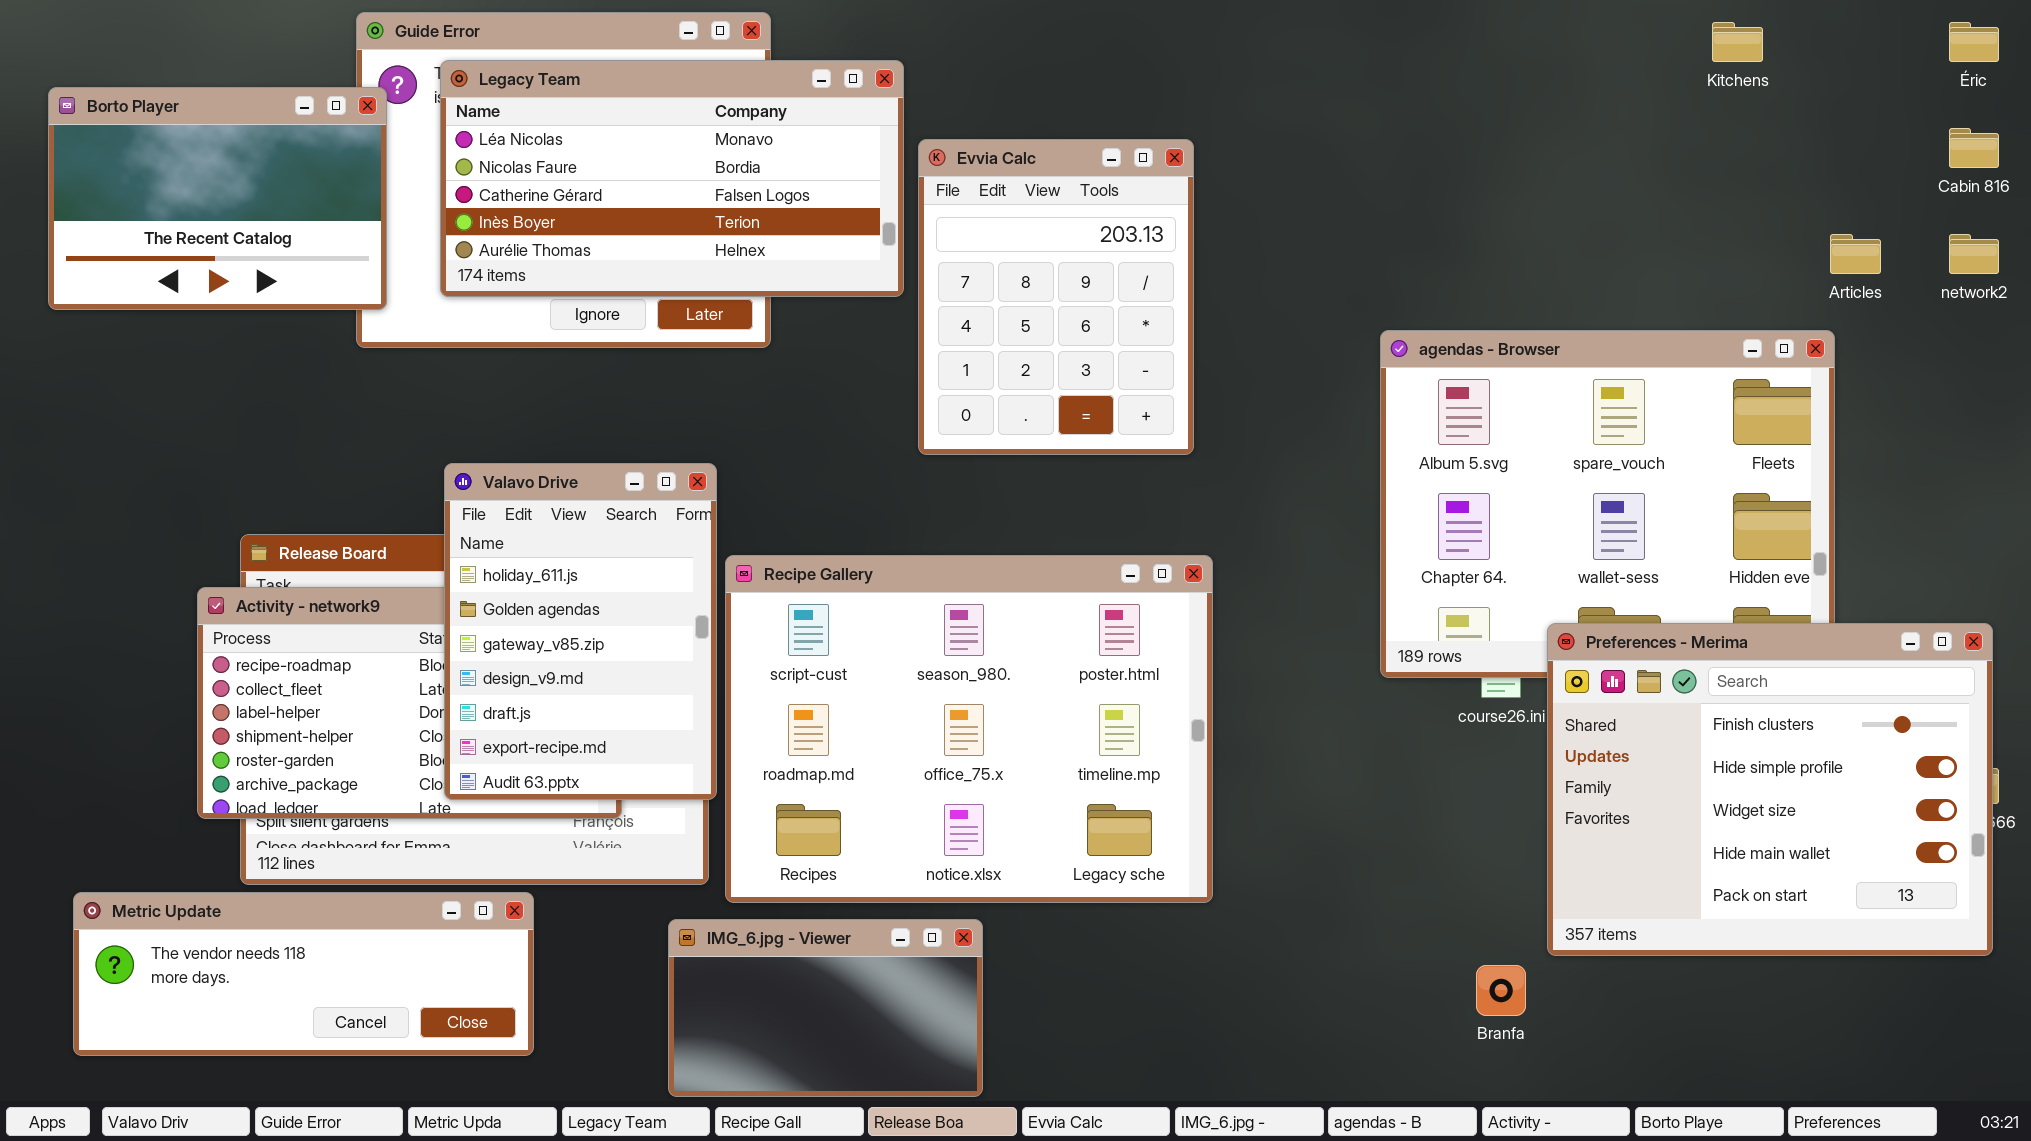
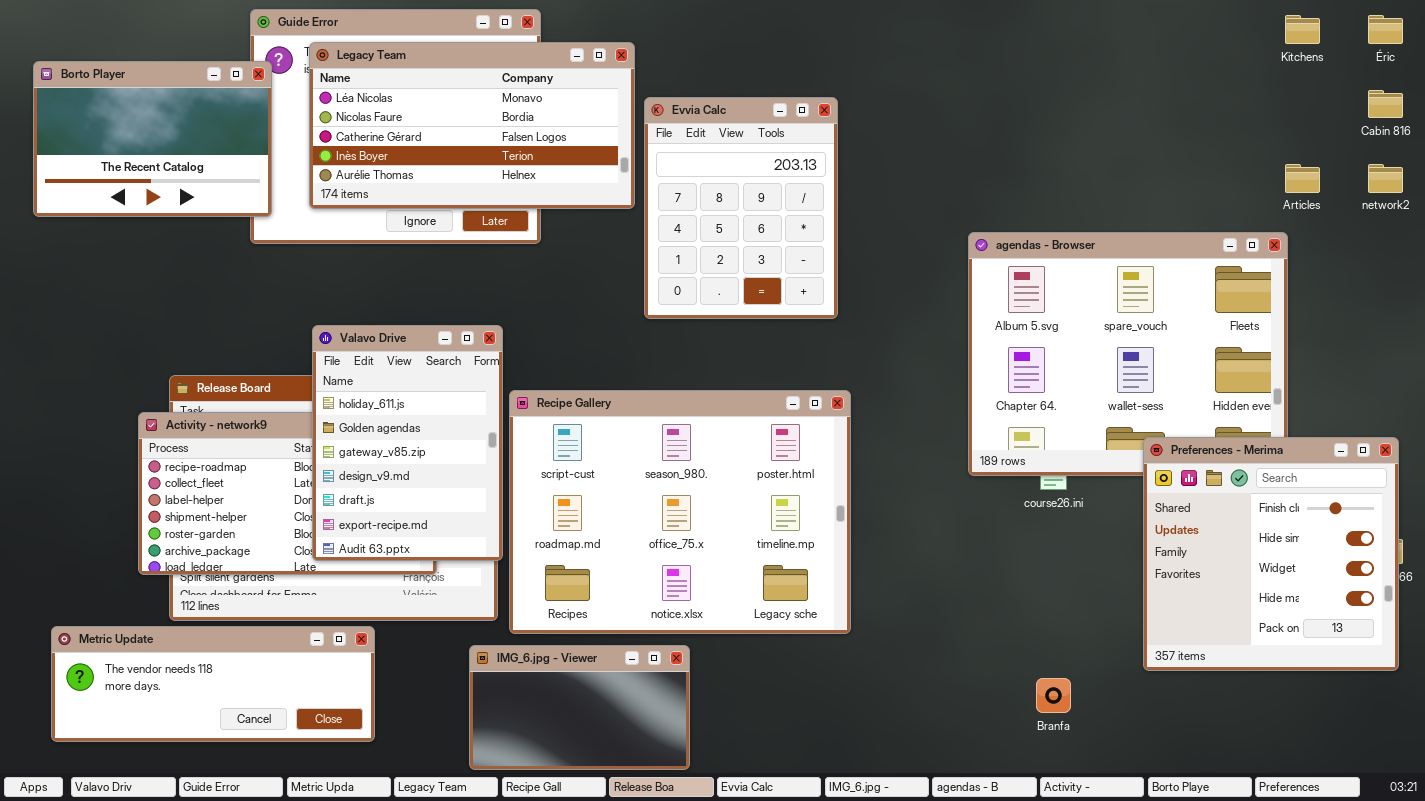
Kitchens: [1712,22,1763,62] -> [1285,15,1320,44], moved
Preferences - Merima: [1547,623,1993,956] -> [1143,437,1399,671], resized

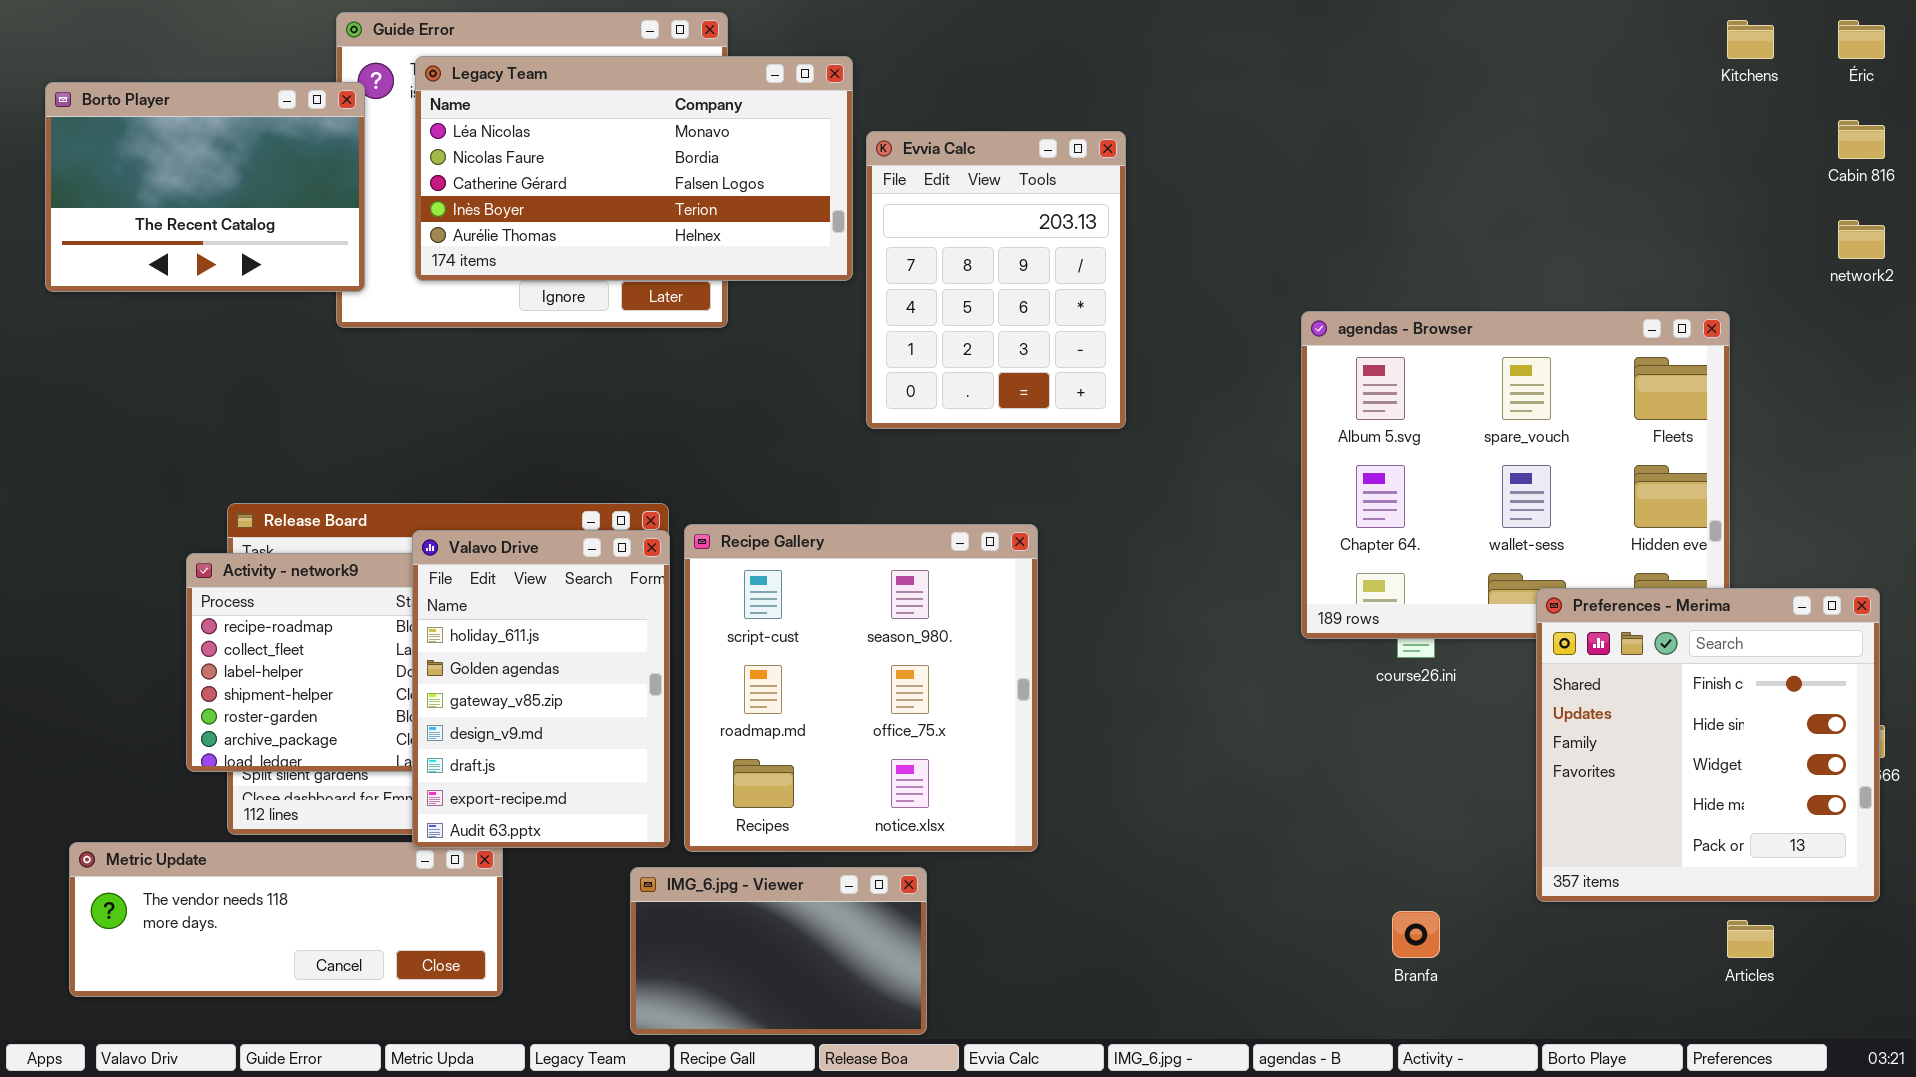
Articles: [1285,164,1320,193] -> [1727,920,1774,958], moved
Valavo Drive: [312,325,503,561] -> [412,530,670,848], moved
Recipe Gallery: [509,390,851,634] -> [684,524,1038,852], resized

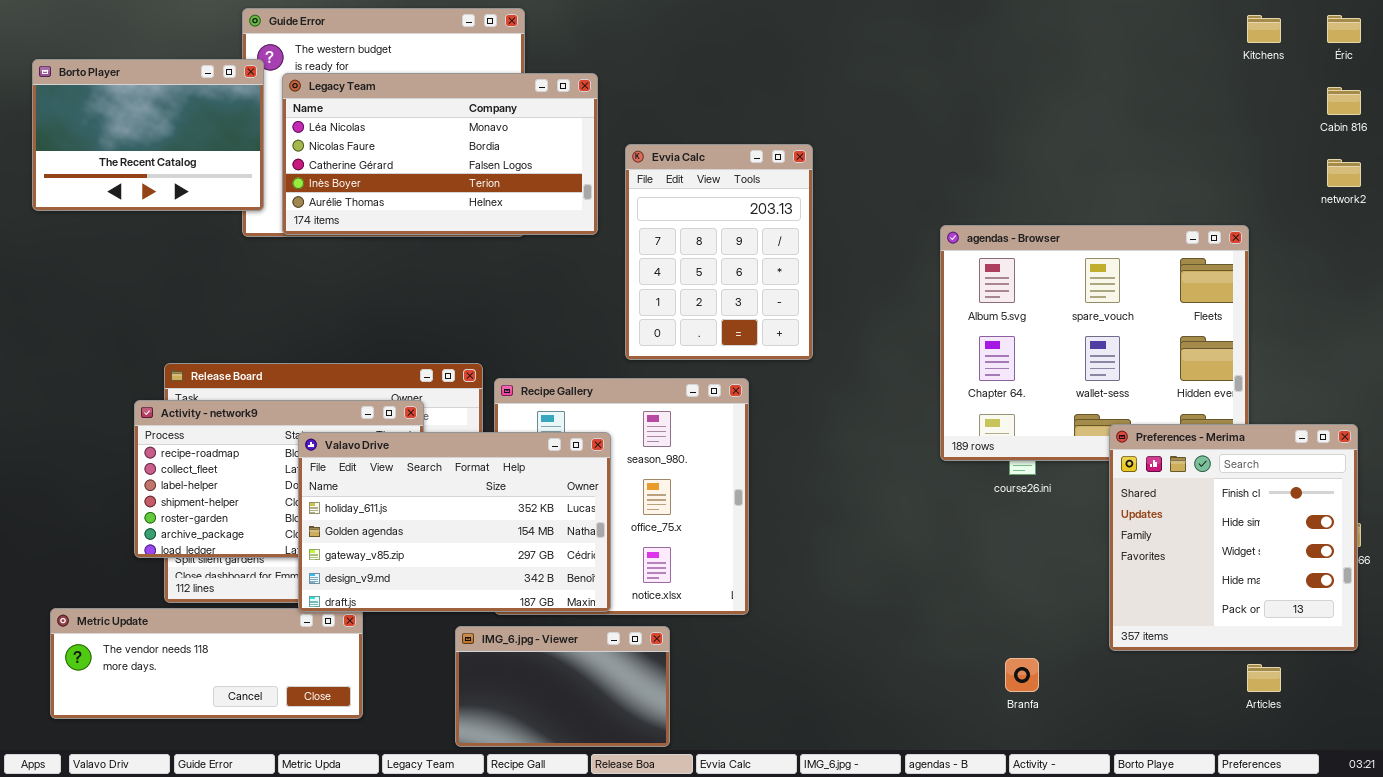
Legacy Team: [415,56,853,281] -> [282,73,598,235], moved
Evvia Calc: [866,131,1126,429] -> [625,144,813,360], moved
Valavo Drive: [412,530,670,848] -> [298,432,611,612], resized

